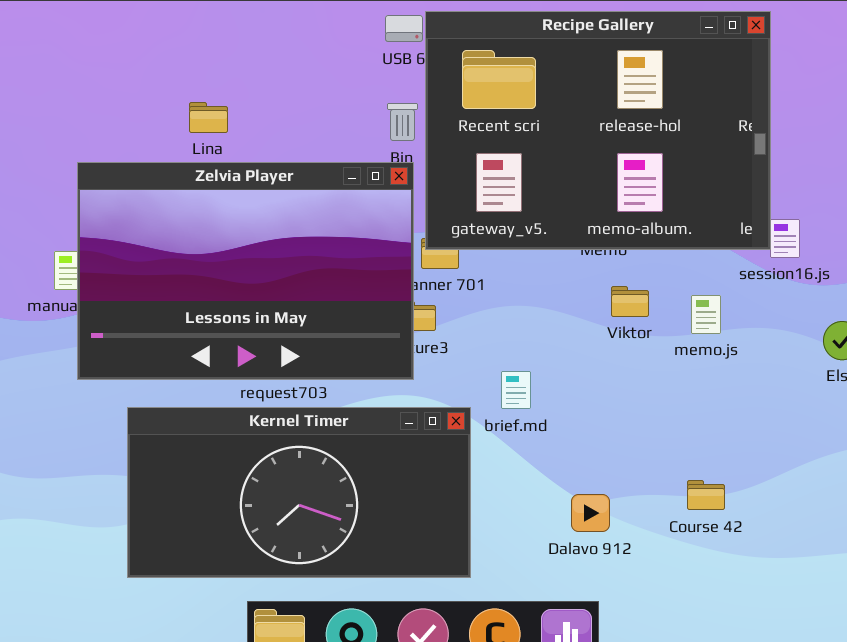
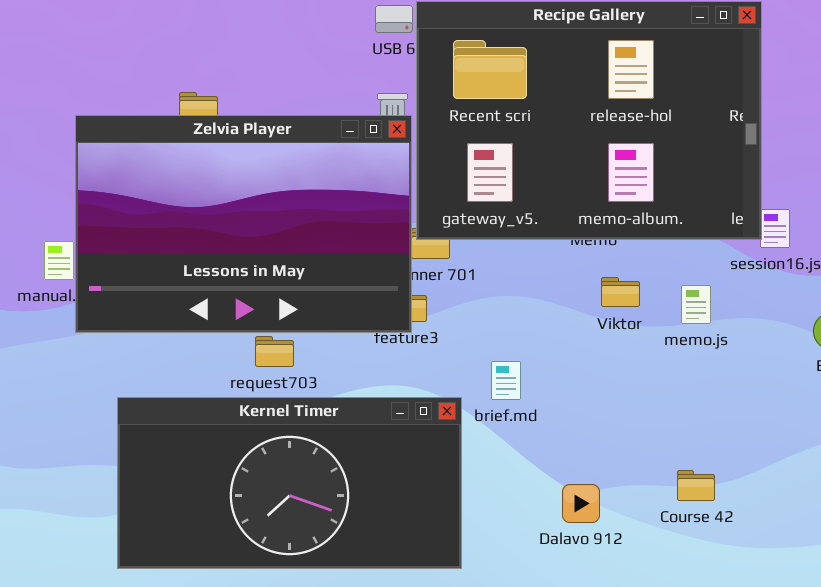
Zelvia Player: [77,162,414,380] -> [75,115,412,333], moved

